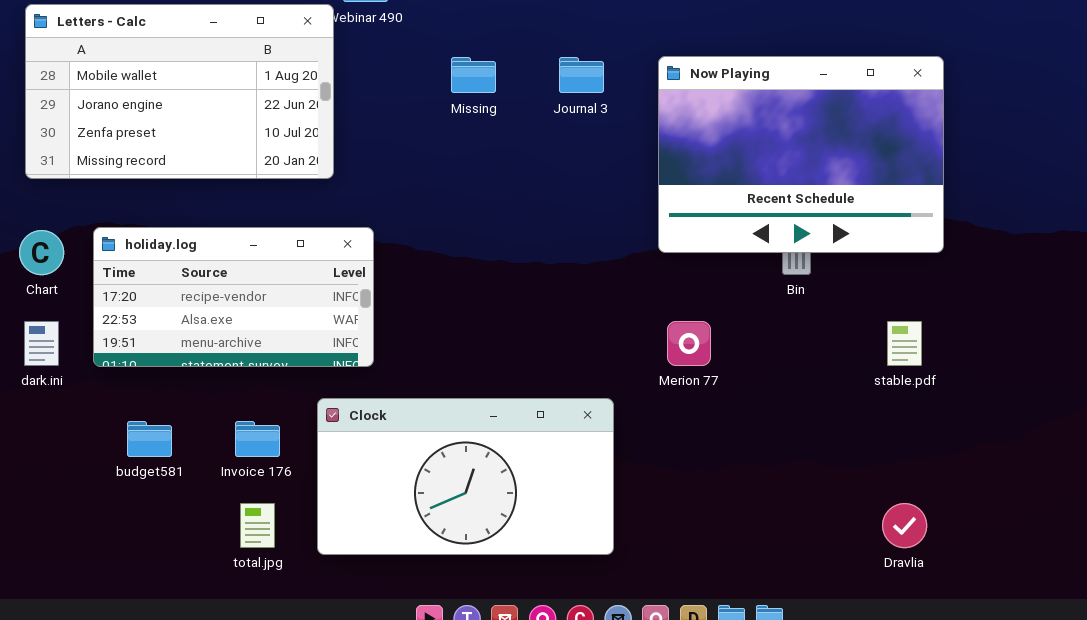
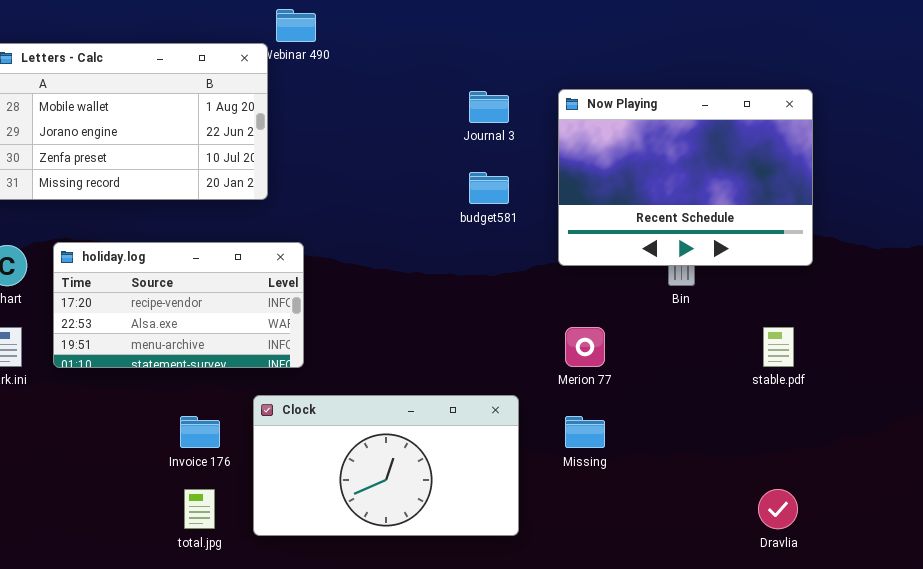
Missing: [451,57,496,93] -> [565,416,605,448], moved
budget581: [127,421,172,457] -> [469,172,509,204], moved

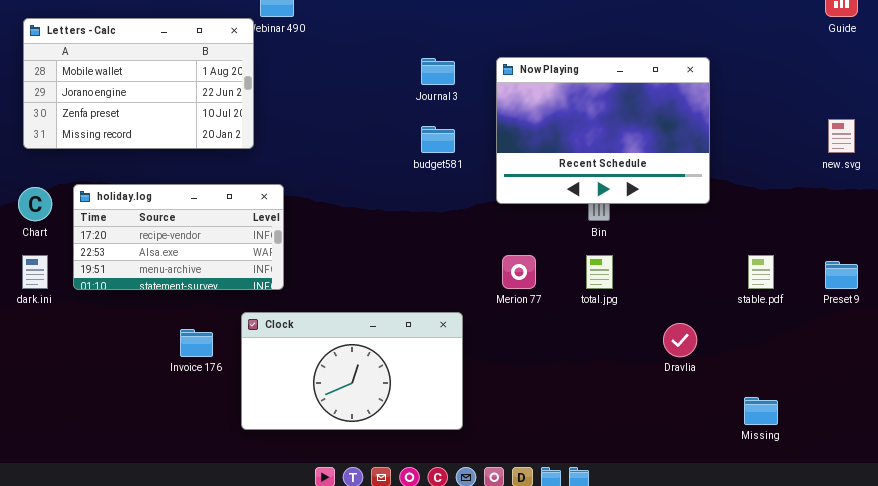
stable.pdf: [763,327,794,367] -> [748,255,774,289], moved
Missing: [565,416,605,448] -> [744,397,778,425], moved
total.jpg: [184,489,215,529] -> [586,255,613,289], moved
Dravlia: [758,489,798,529] -> [663,323,697,357], moved

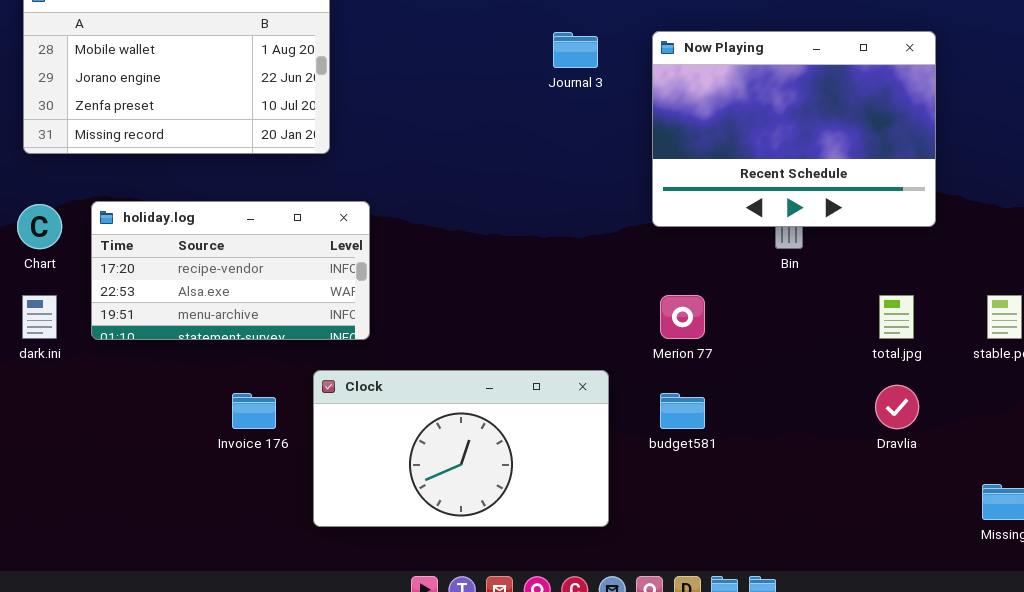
budget581: [421,126,455,153] -> [660,393,705,429], moved
total.jpg: [586,255,613,289] -> [879,295,914,339], moved

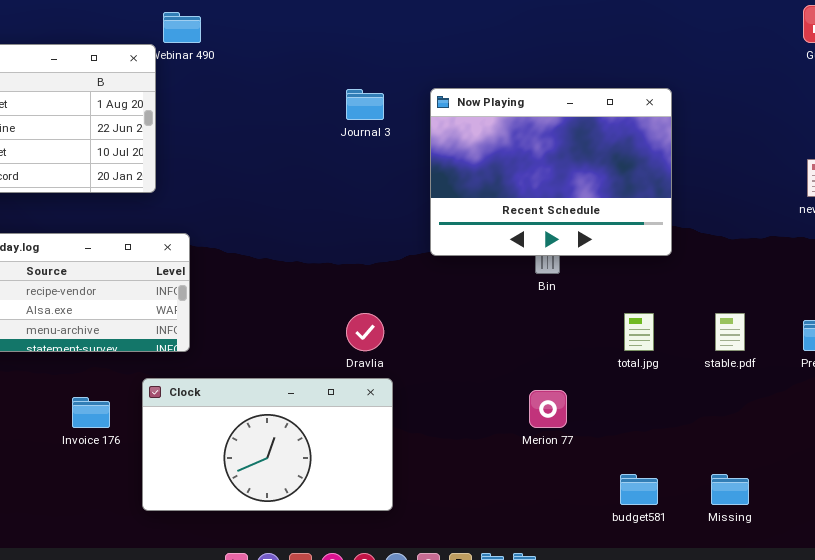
Merion 77: [660,295,705,339] -> [529,390,567,428], moved
Dravlia: [875,385,919,429] -> [346,313,384,351], moved
budget581: [660,393,705,429] -> [620,474,658,505], moved

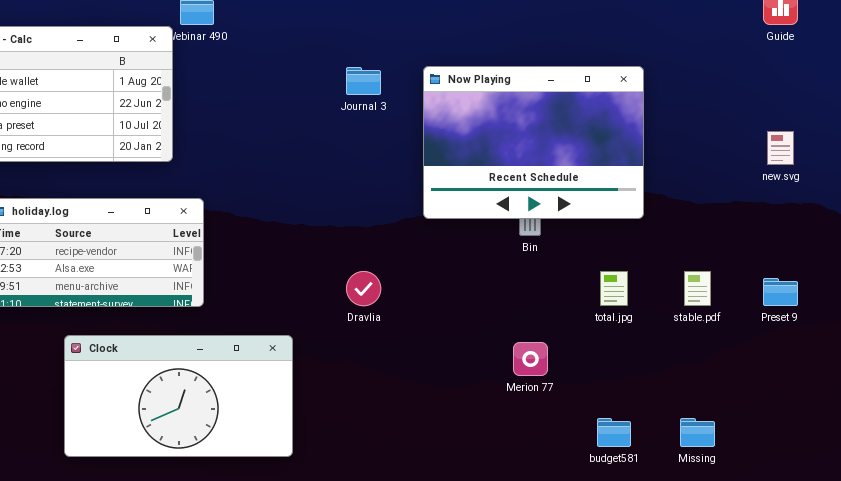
Clock: [142,378,393,511] -> [64,335,293,457], moved

